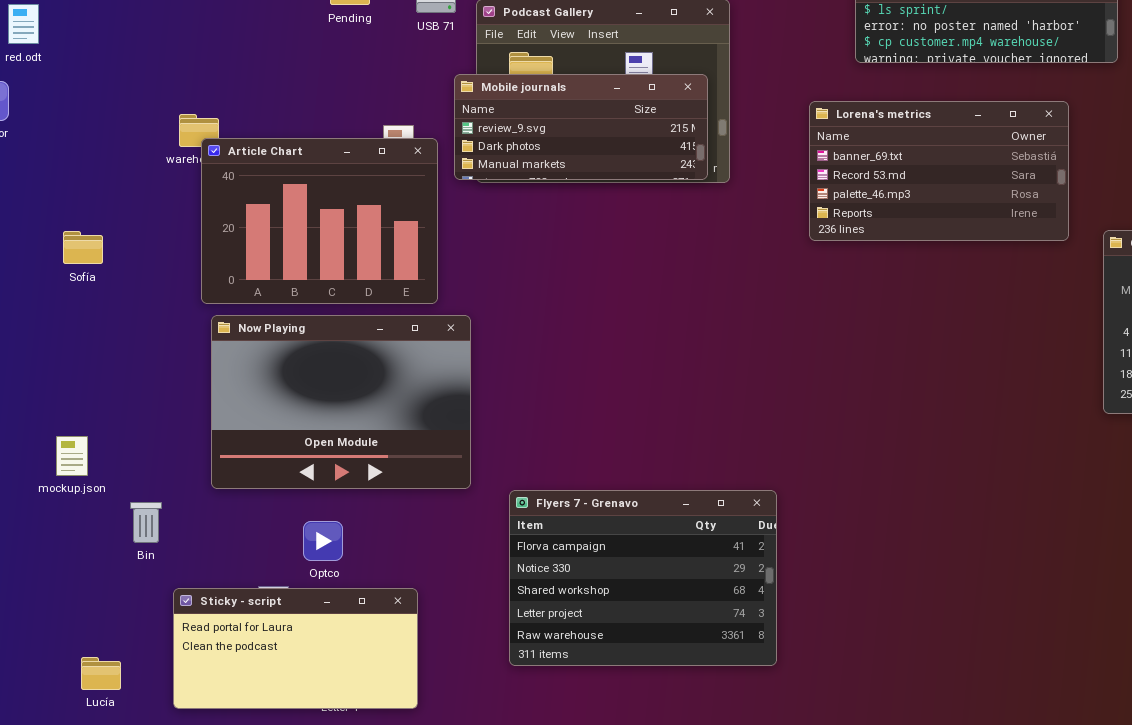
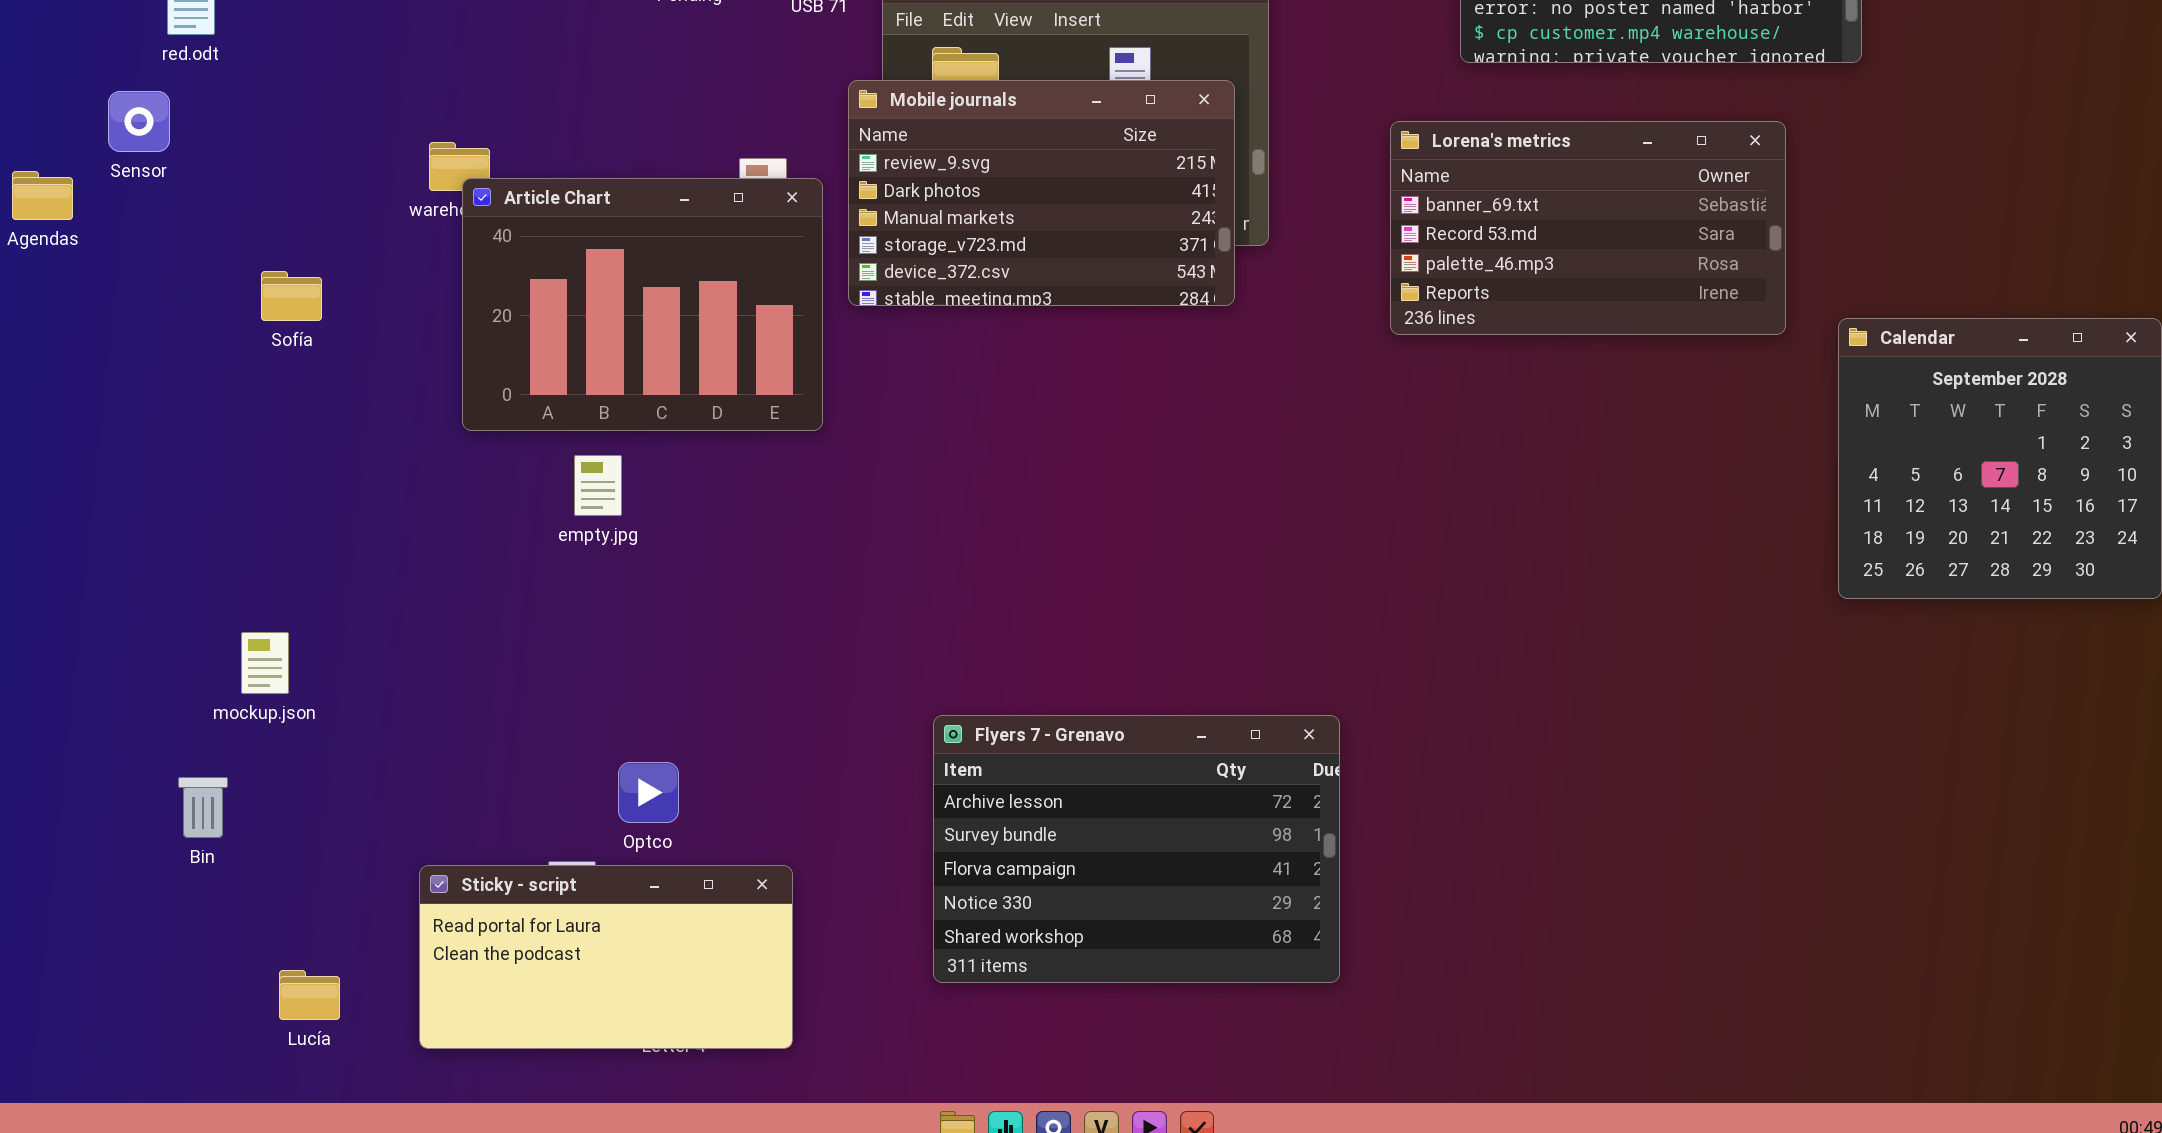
Mobile journals: [454,74,708,180] -> [848,80,1235,306], resized
Sofía: [63,231,103,264] -> [261,271,322,321], moved
Now Playing: [211,315,471,489] -> none, closed
Flyers 7 - Grenavo: [509,490,777,666] -> [933,715,1340,983], scrolled up 2 rows
Bin: [130,502,162,543] -> [178,777,228,838], moved

